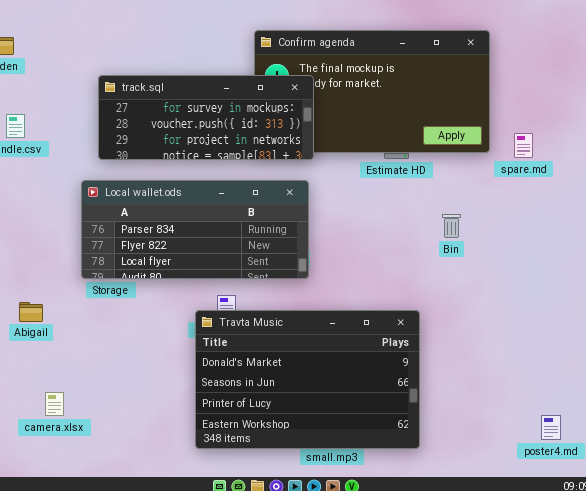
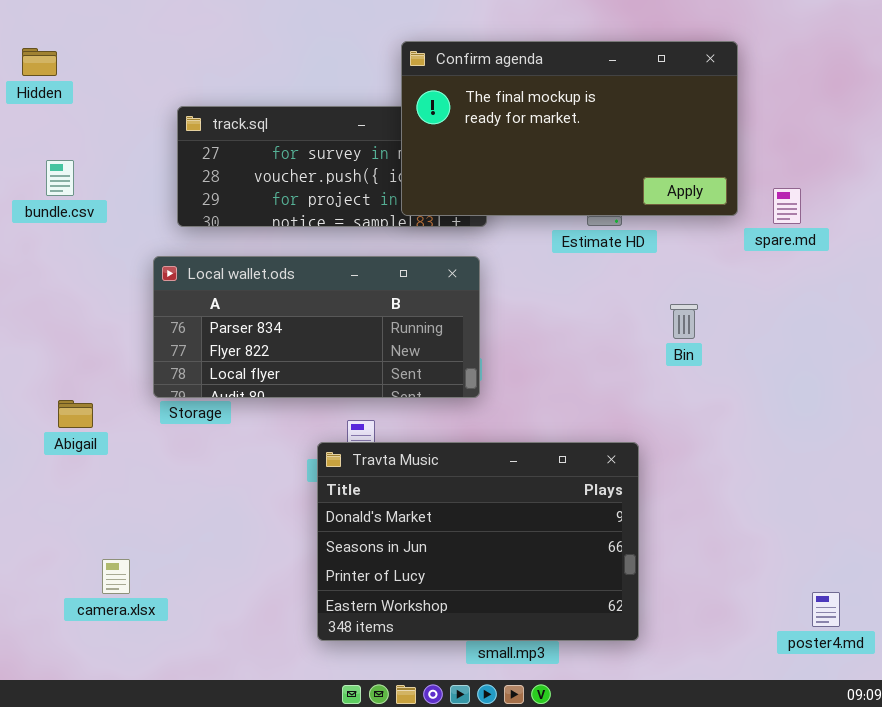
Confirm agenda: [254,30,490,153] -> [401,41,738,216], raised
Abigail: [19,302,43,322] -> [58,400,93,428], moved

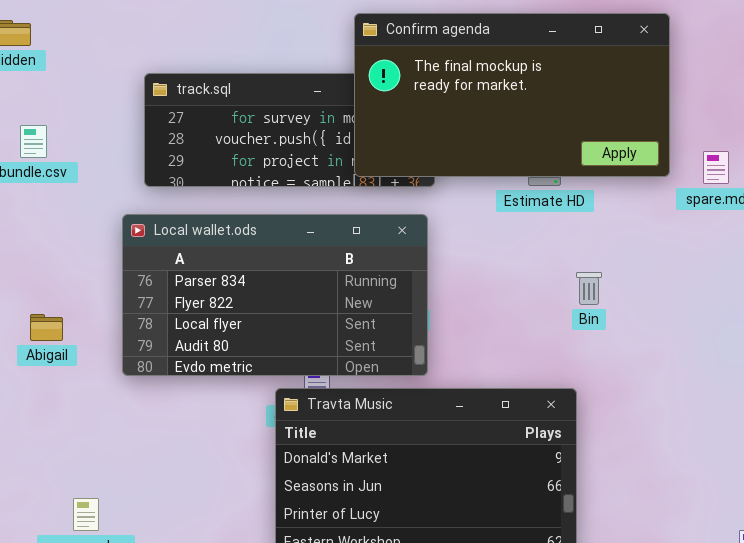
Local wallet.ods: [153,256,480,398] -> [122,214,428,376], resized
Bin: [670,304,698,339] -> [576,272,602,305], moved
Abigail: [58,400,93,428] -> [30,314,63,341], moved

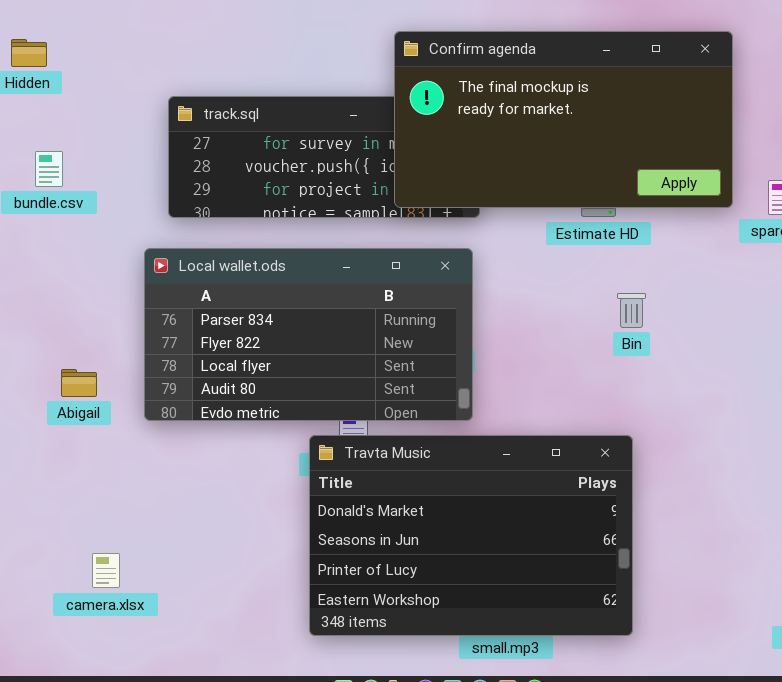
Bin: [576,272,602,305] -> [617,293,646,328], moved
Abigail: [30,314,63,341] -> [61,369,97,397], moved

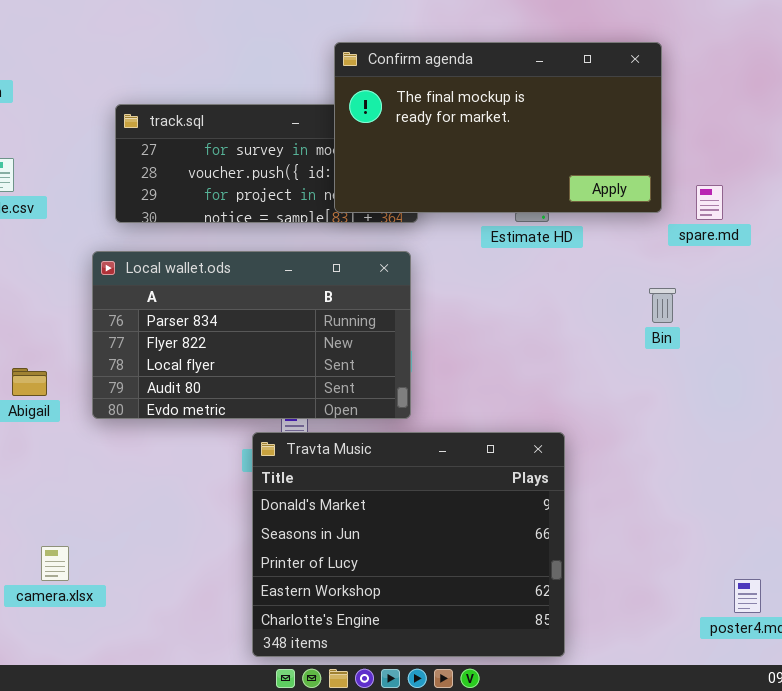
Bin: [617,293,646,328] -> [649,288,676,323], moved
Travta Music: [309,435,633,636] -> [252,432,565,657], resized

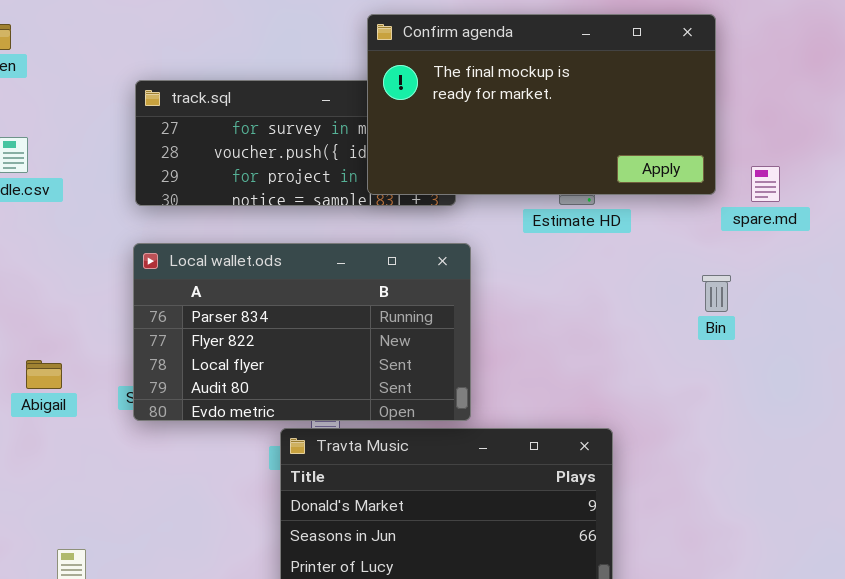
Local wallet.ods: [92,251,411,419] -> [133,243,471,421], moved

